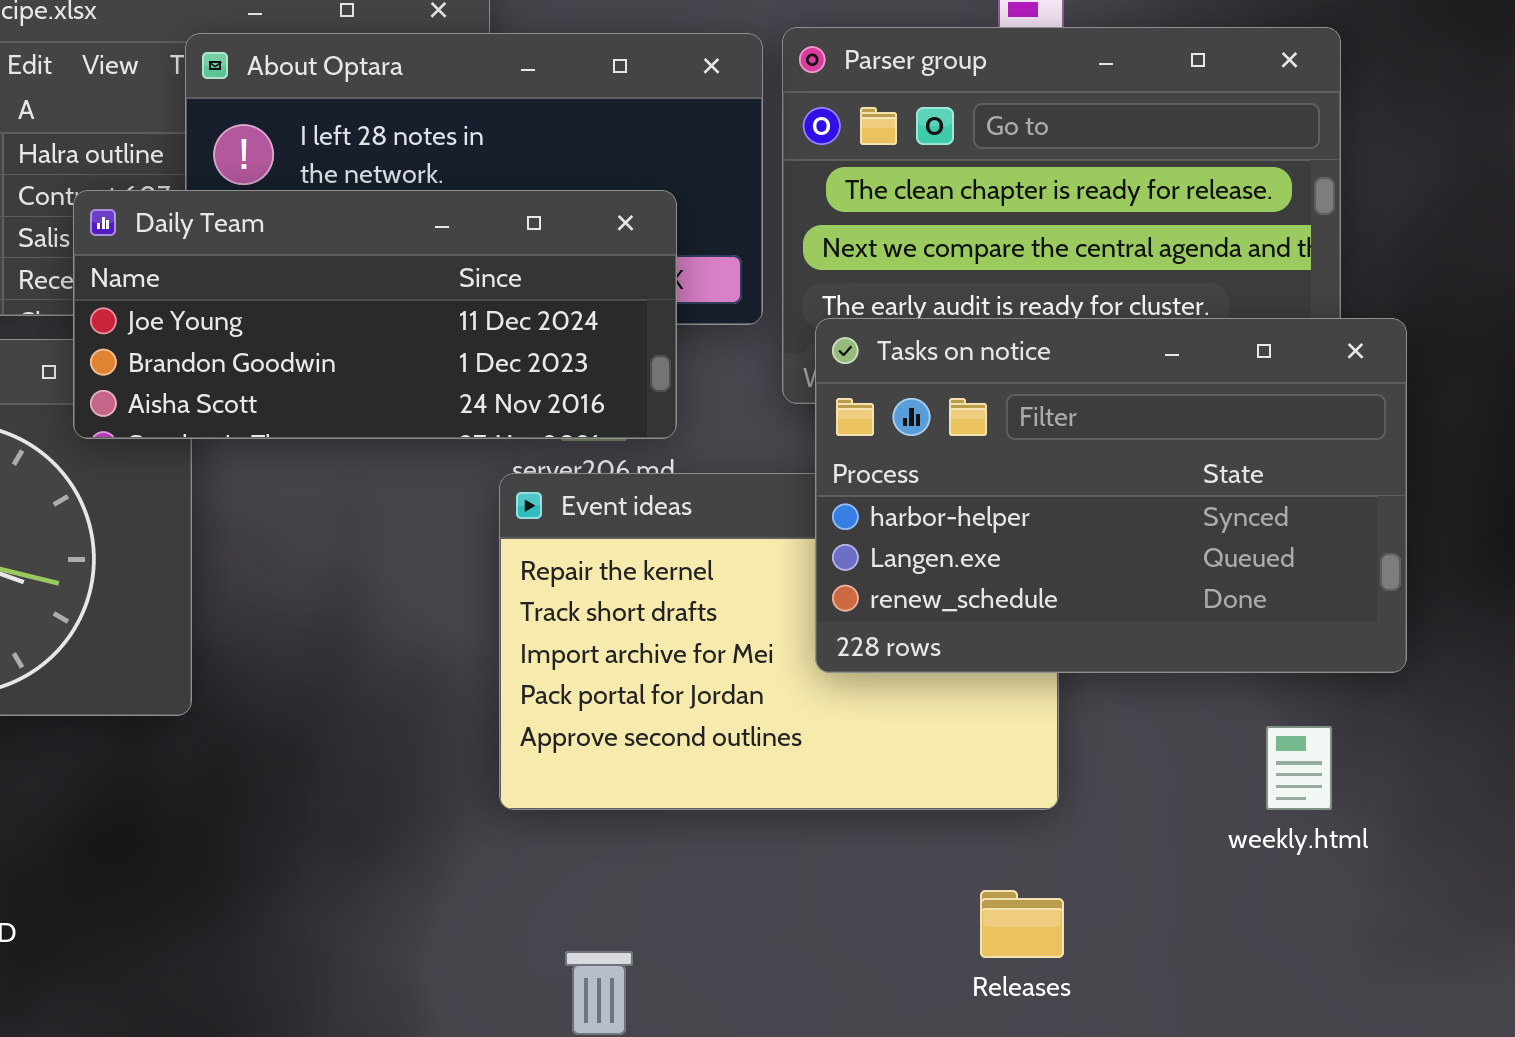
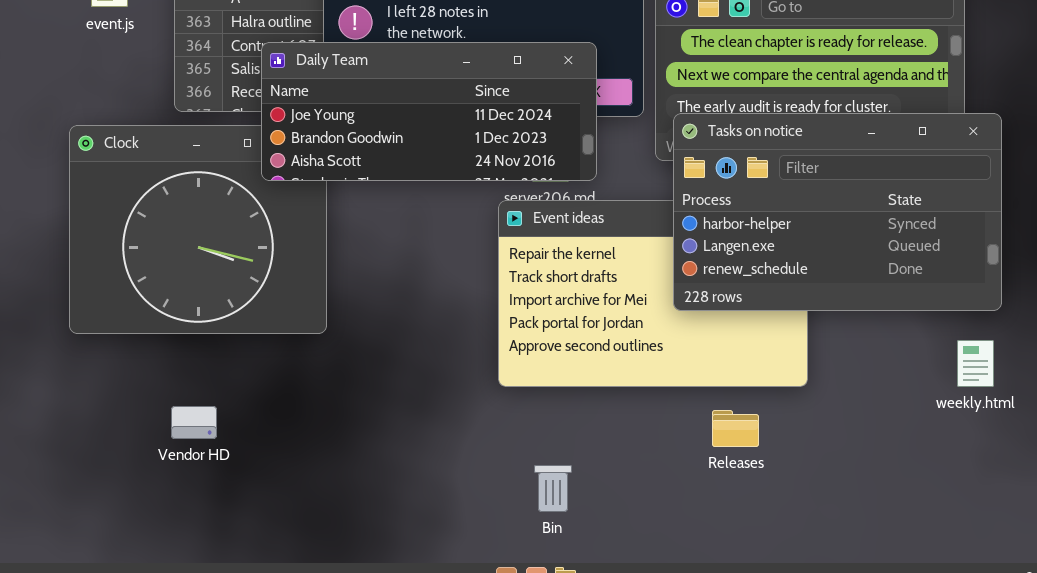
weekly.html: [1266,726,1332,810] -> [957,340,994,387], moved
Releases: [980,890,1064,958] -> [712,410,759,447], moved

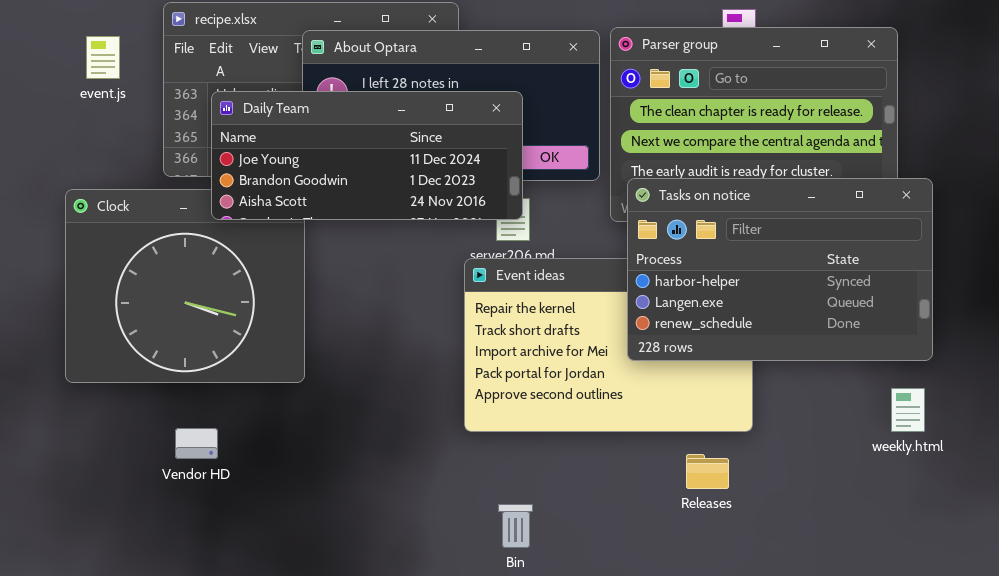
Daily Team: [261,42,597,181] -> [211,91,523,220], moved
Vendor HD: [171,406,217,439] -> [175,428,218,459], moved
Releases: [712,410,759,447] -> [686,454,729,489], moved

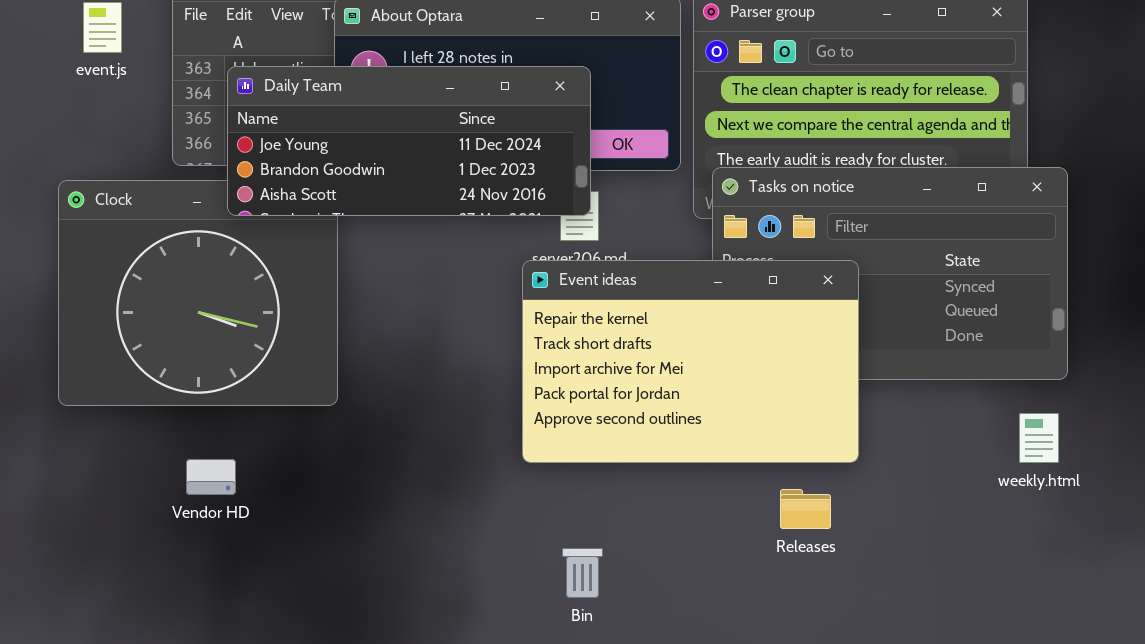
Event ideas: [464,258,753,432] -> [522,260,859,463], raised

